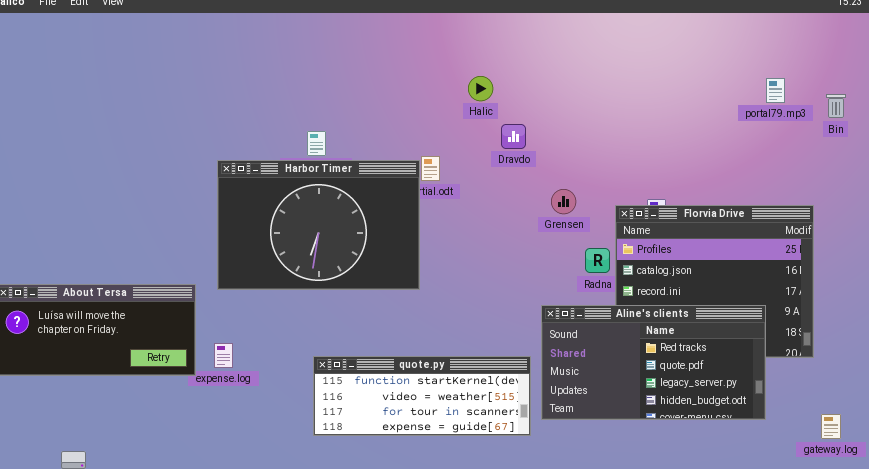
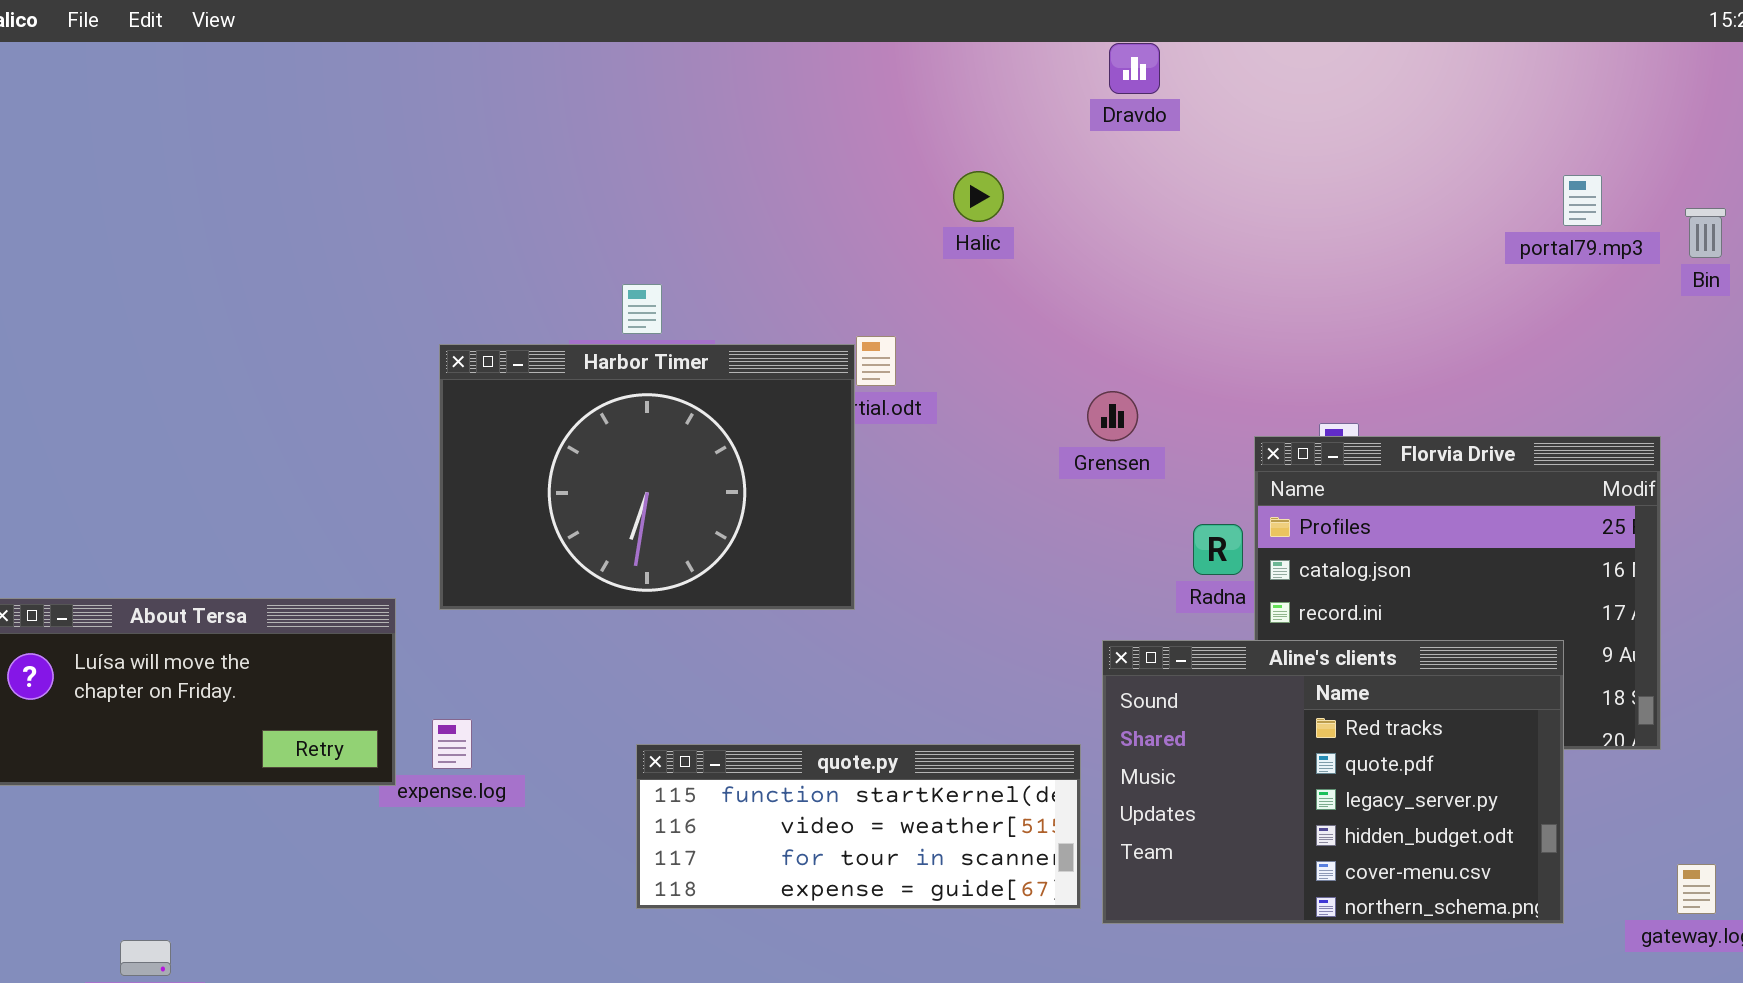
Dravdo: [501,124,526,149] -> [1109,43,1160,94], moved
Grensen: [551,189,576,214] -> [1087,391,1138,441], moved
Aline's clients: [541,305,766,420] -> [1102,640,1564,924], resized

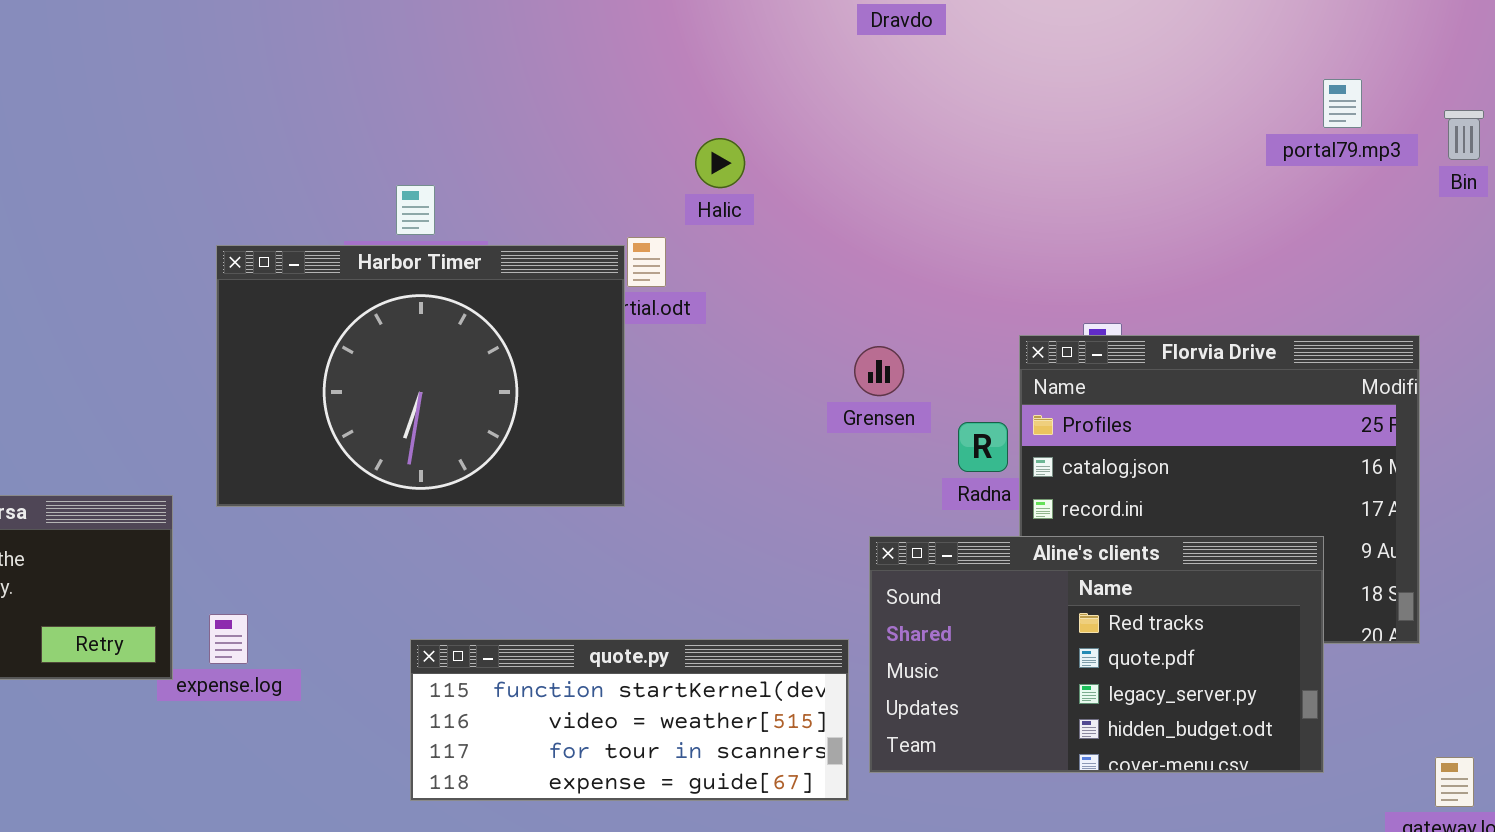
Halic: [953,171,1004,222] -> [695,138,745,188], moved
Grensen: [1087,391,1138,441] -> [854,346,904,396], moved
Aline's clients: [1102,640,1564,924] -> [869,536,1324,773], resized

